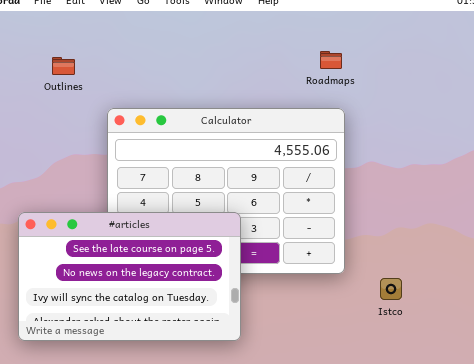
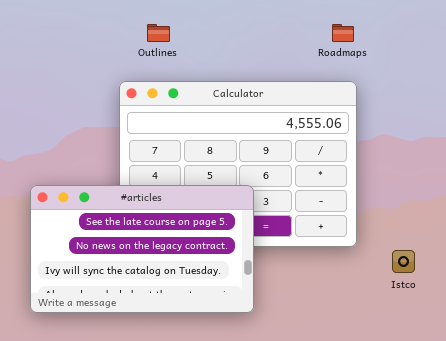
Outlines: [52,57,75,75] -> [147,24,170,42], moved

